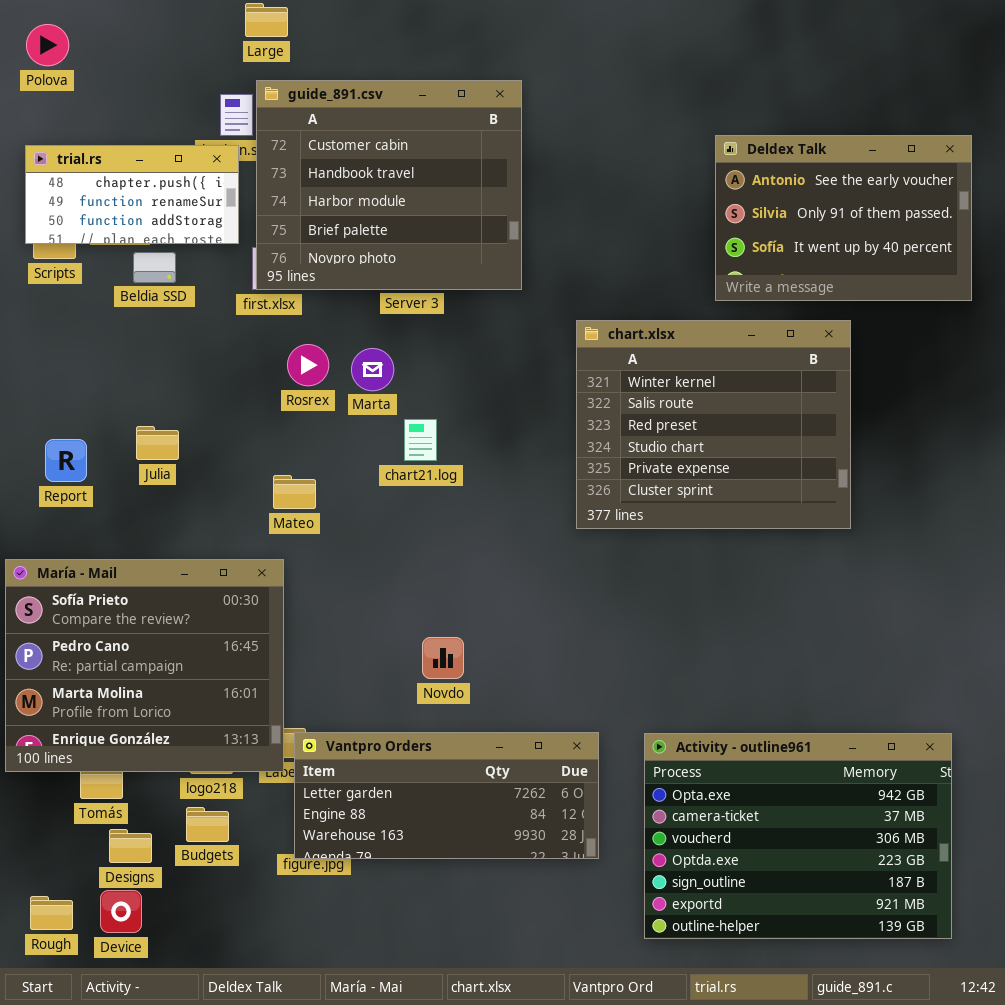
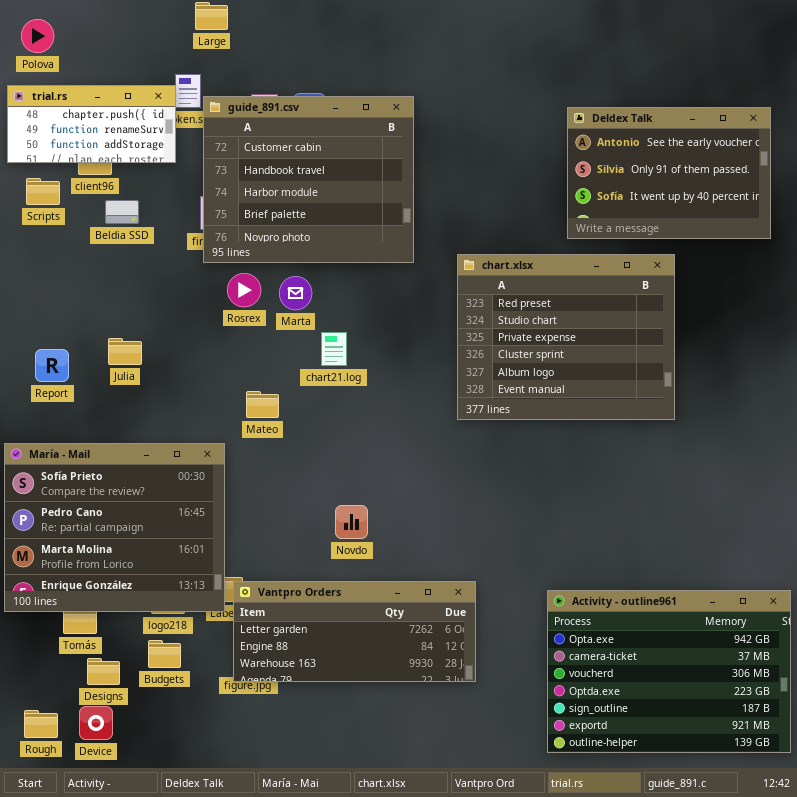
guide_891.csv: [256,80,522,290] -> [203,96,414,263], moved
trial.rs: [25,145,239,244] -> [7,85,176,163], moved
chart.xlsx: [576,320,851,529] -> [457,254,675,420], scrolled down 2 rows
Mateo: [273,475,316,509] -> [246,391,279,418], moved
Activity - outline961: [644,733,952,939] -> [547,590,791,753], moved

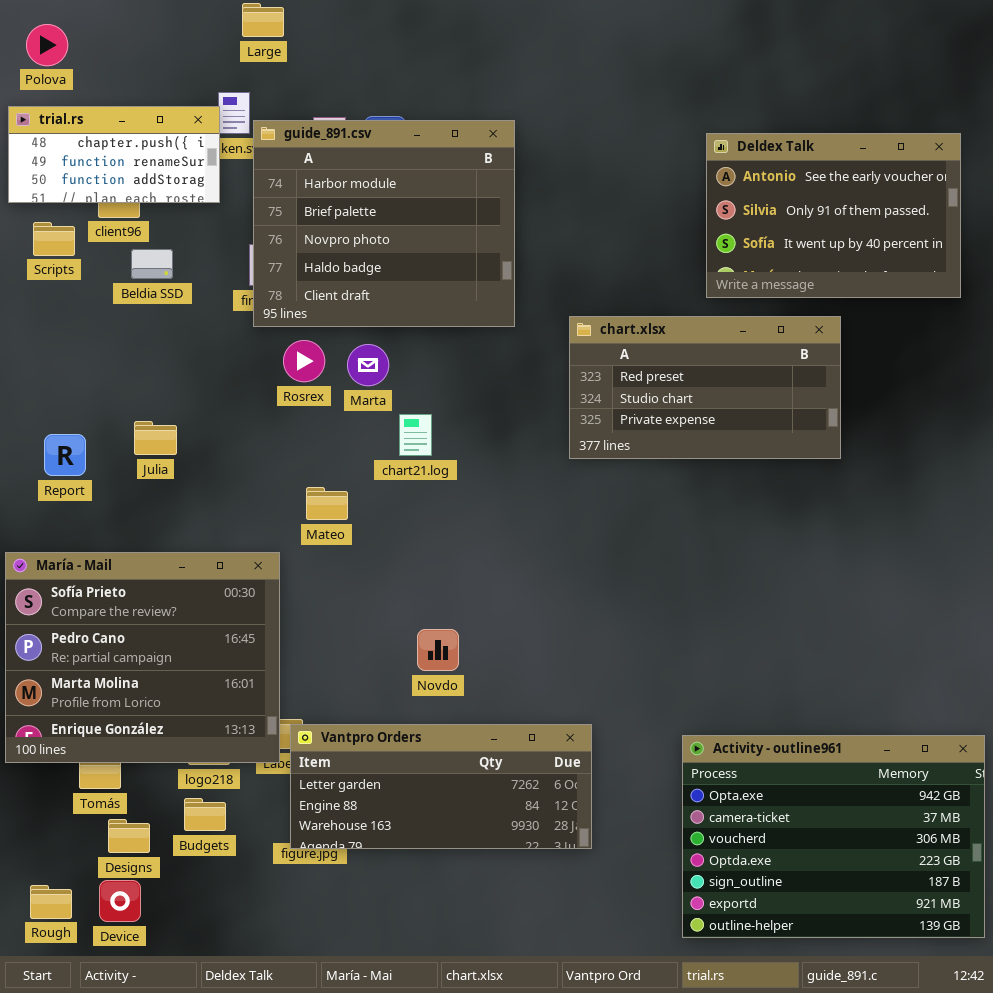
guide_891.csv: [203,96,414,263] -> [253,120,515,327], scrolled down 2 rows
chart.xlsx: [457,254,675,420] -> [569,316,841,459], resized

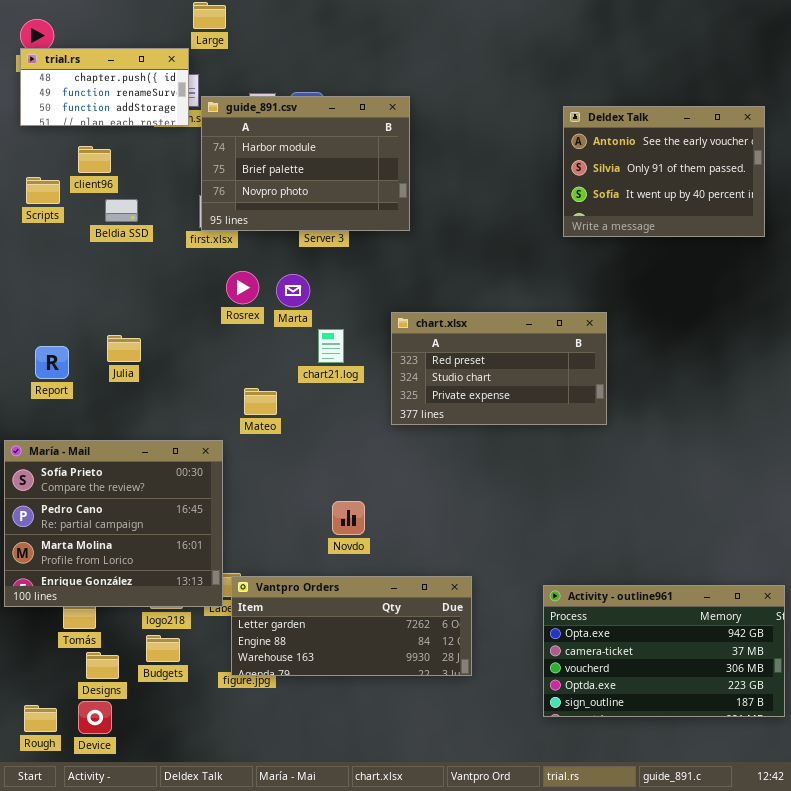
trial.rs: [8,106,220,203] -> [20,48,189,126], moved
guide_891.csv: [253,120,515,327] -> [201,96,410,231], resized
chart.xlsx: [569,316,841,459] -> [391,312,607,425], moved
Activity - outline961: [682,735,985,938] -> [543,585,785,717], resized

